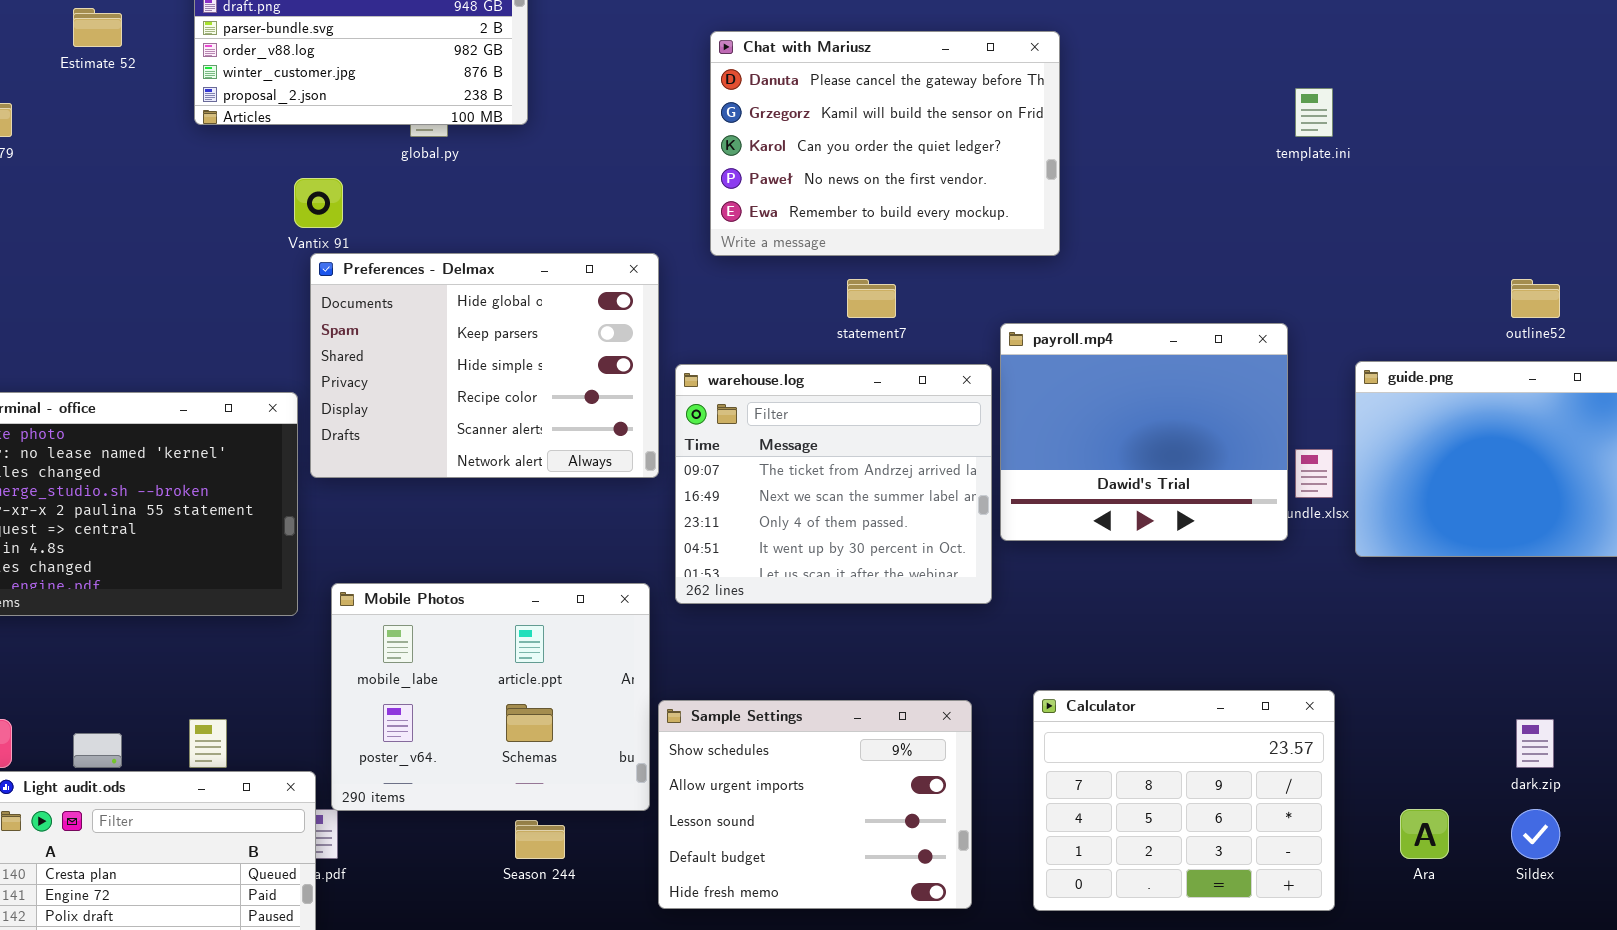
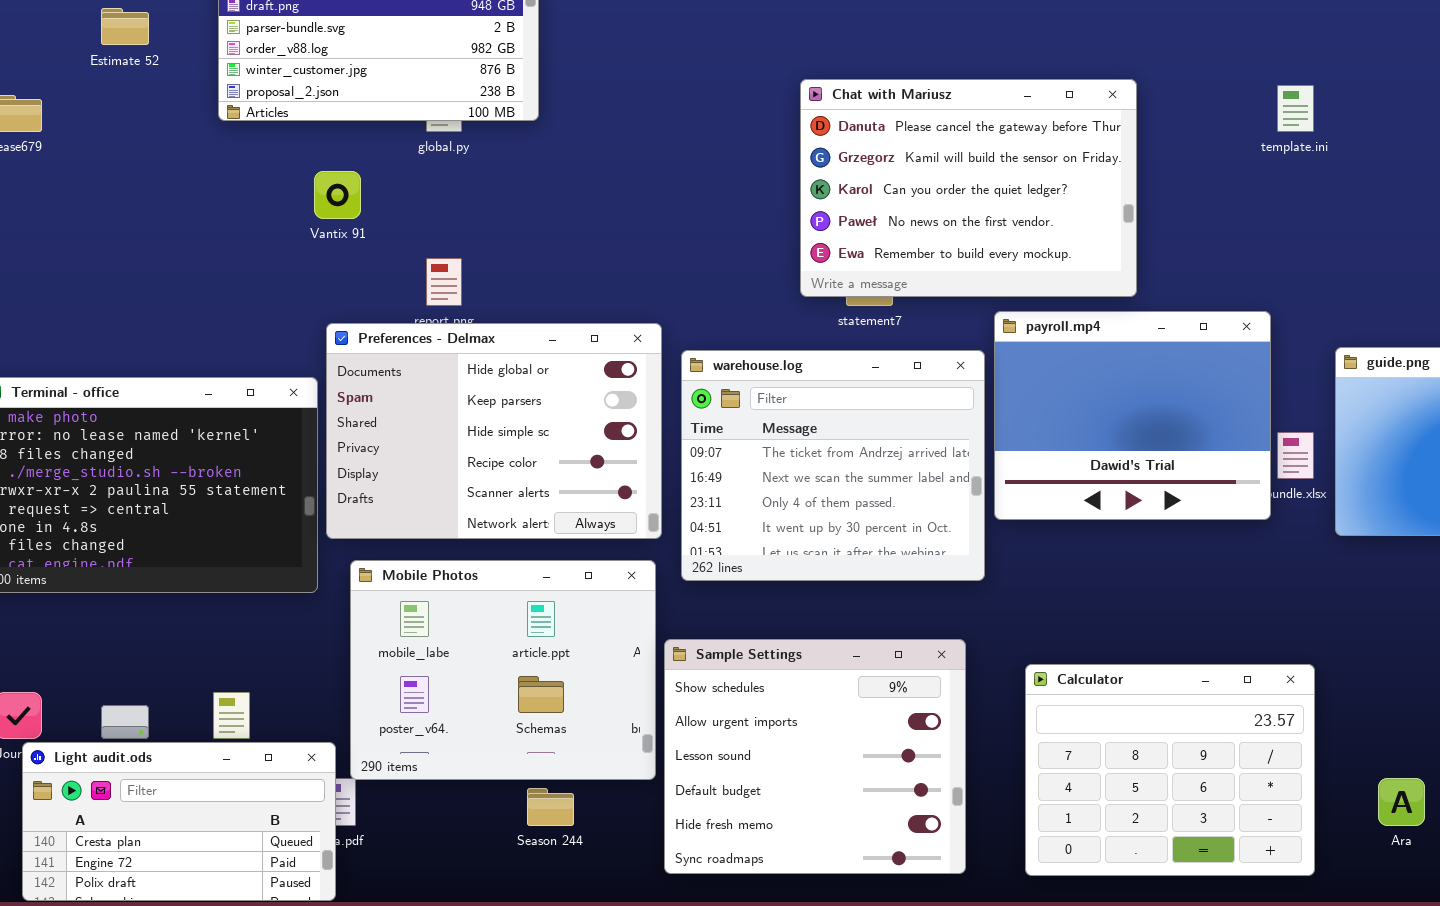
Chat with Mariusz: [710,31,1060,256] -> [800,79,1137,297], moved
Preferences - Delmax: [310,253,659,478] -> [326,323,662,539], moved
Sample Settings: [658,700,972,909] -> [664,639,966,874], resized

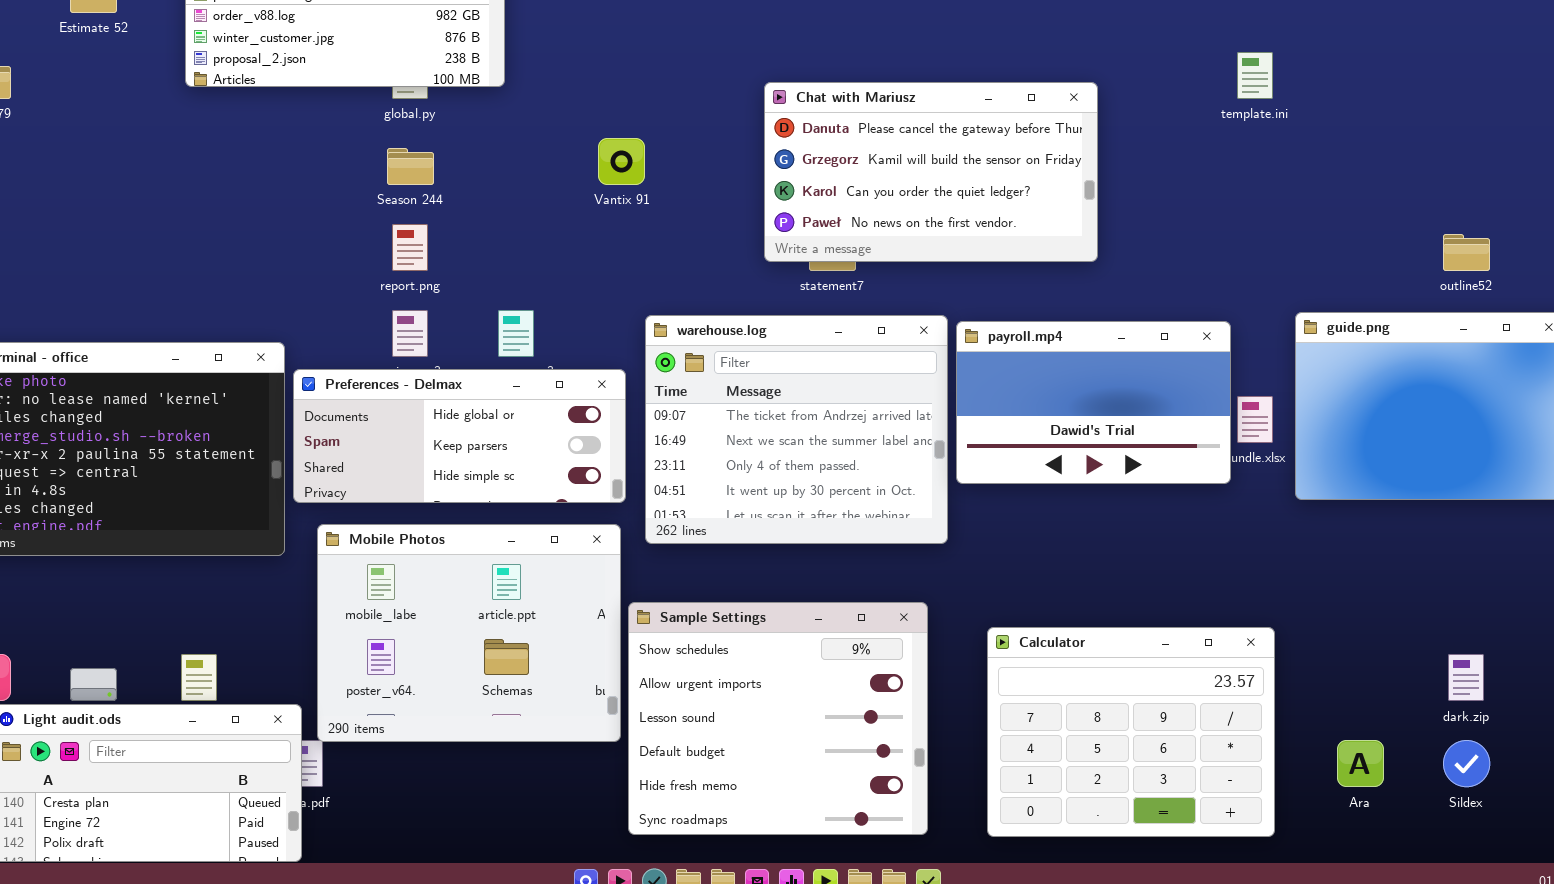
Chat with Mariusz: [800,79,1137,297] -> [764,82,1098,262], resized
Vantix 91: [314,171,361,219] -> [598,138,645,185], moved
payroll.mp4: [994,311,1271,520] -> [956,321,1231,484], resized
Preferences - Delmax: [326,323,662,539] -> [293,369,626,503], resized
Season 244: [527,788,574,826] -> [387,148,434,185], moved

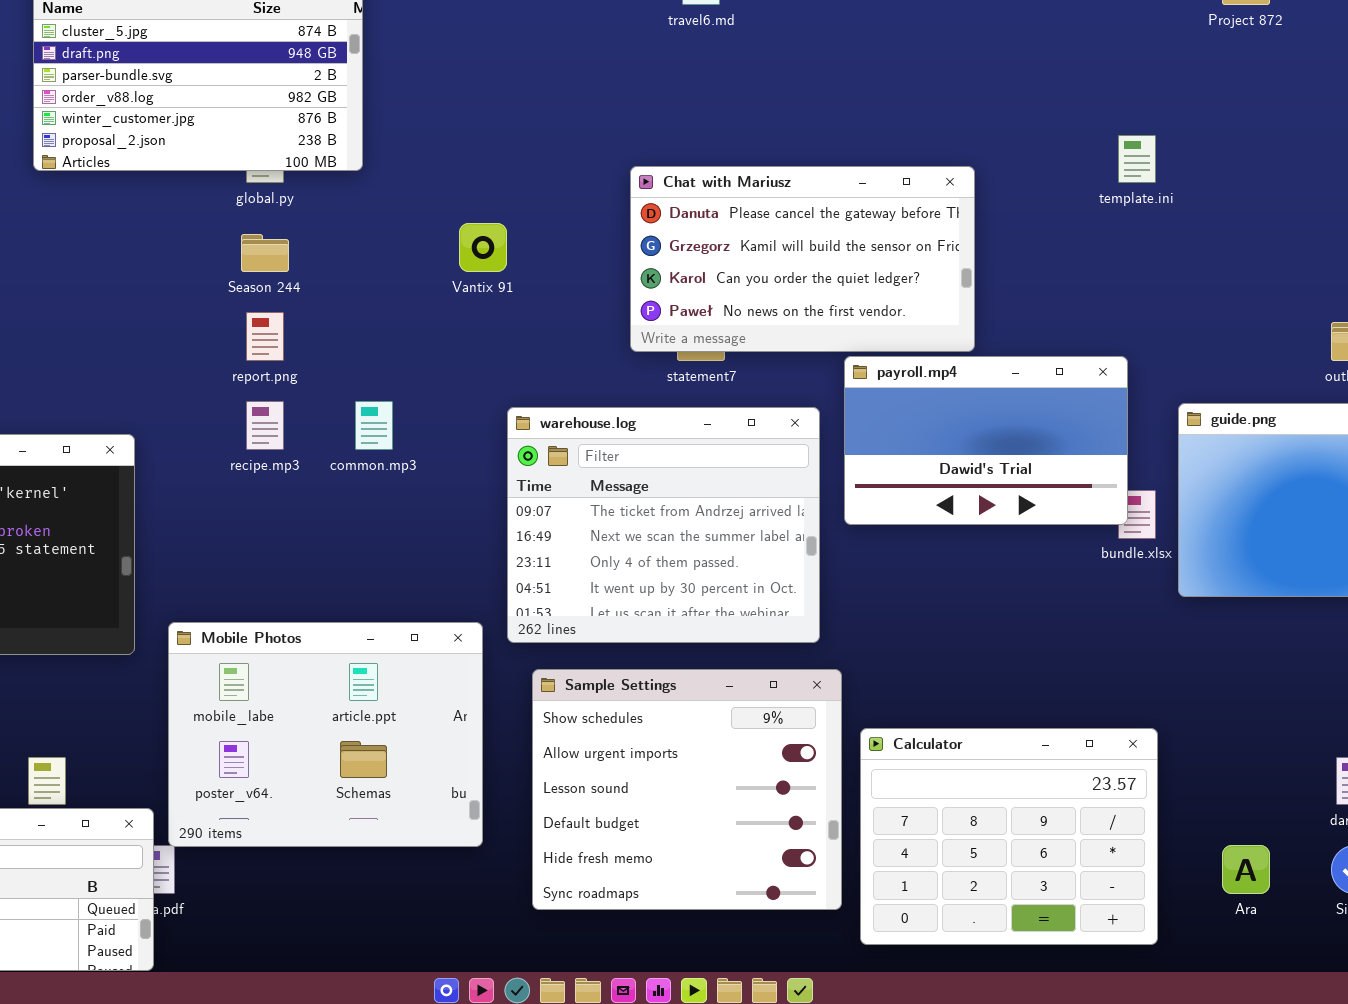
payroll.mp4: [956,321,1231,484] -> [844,356,1128,525], moved
Preferences - Delmax: [293,369,626,503] -> none, closed
Sample Settings: [628,602,928,835] -> [532,669,842,910], moved

